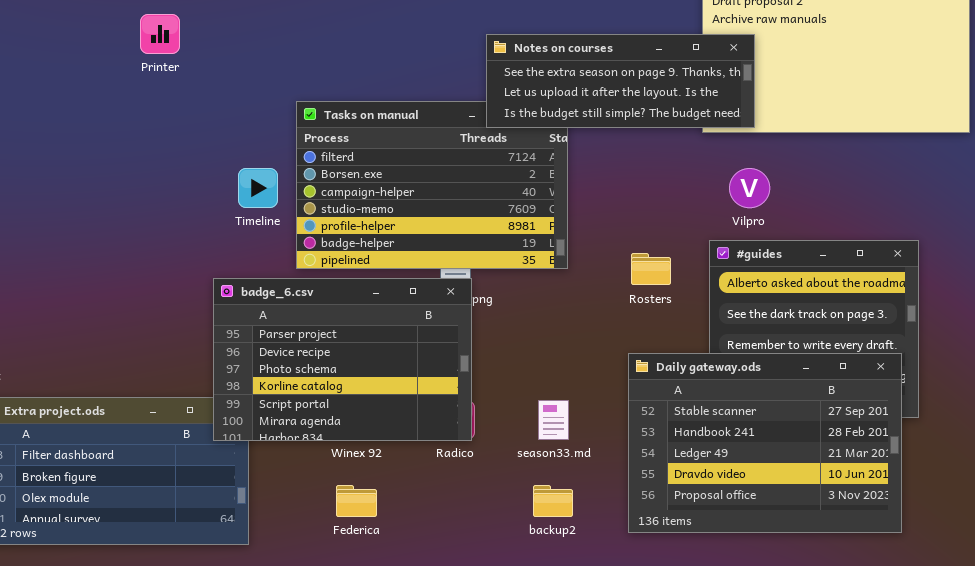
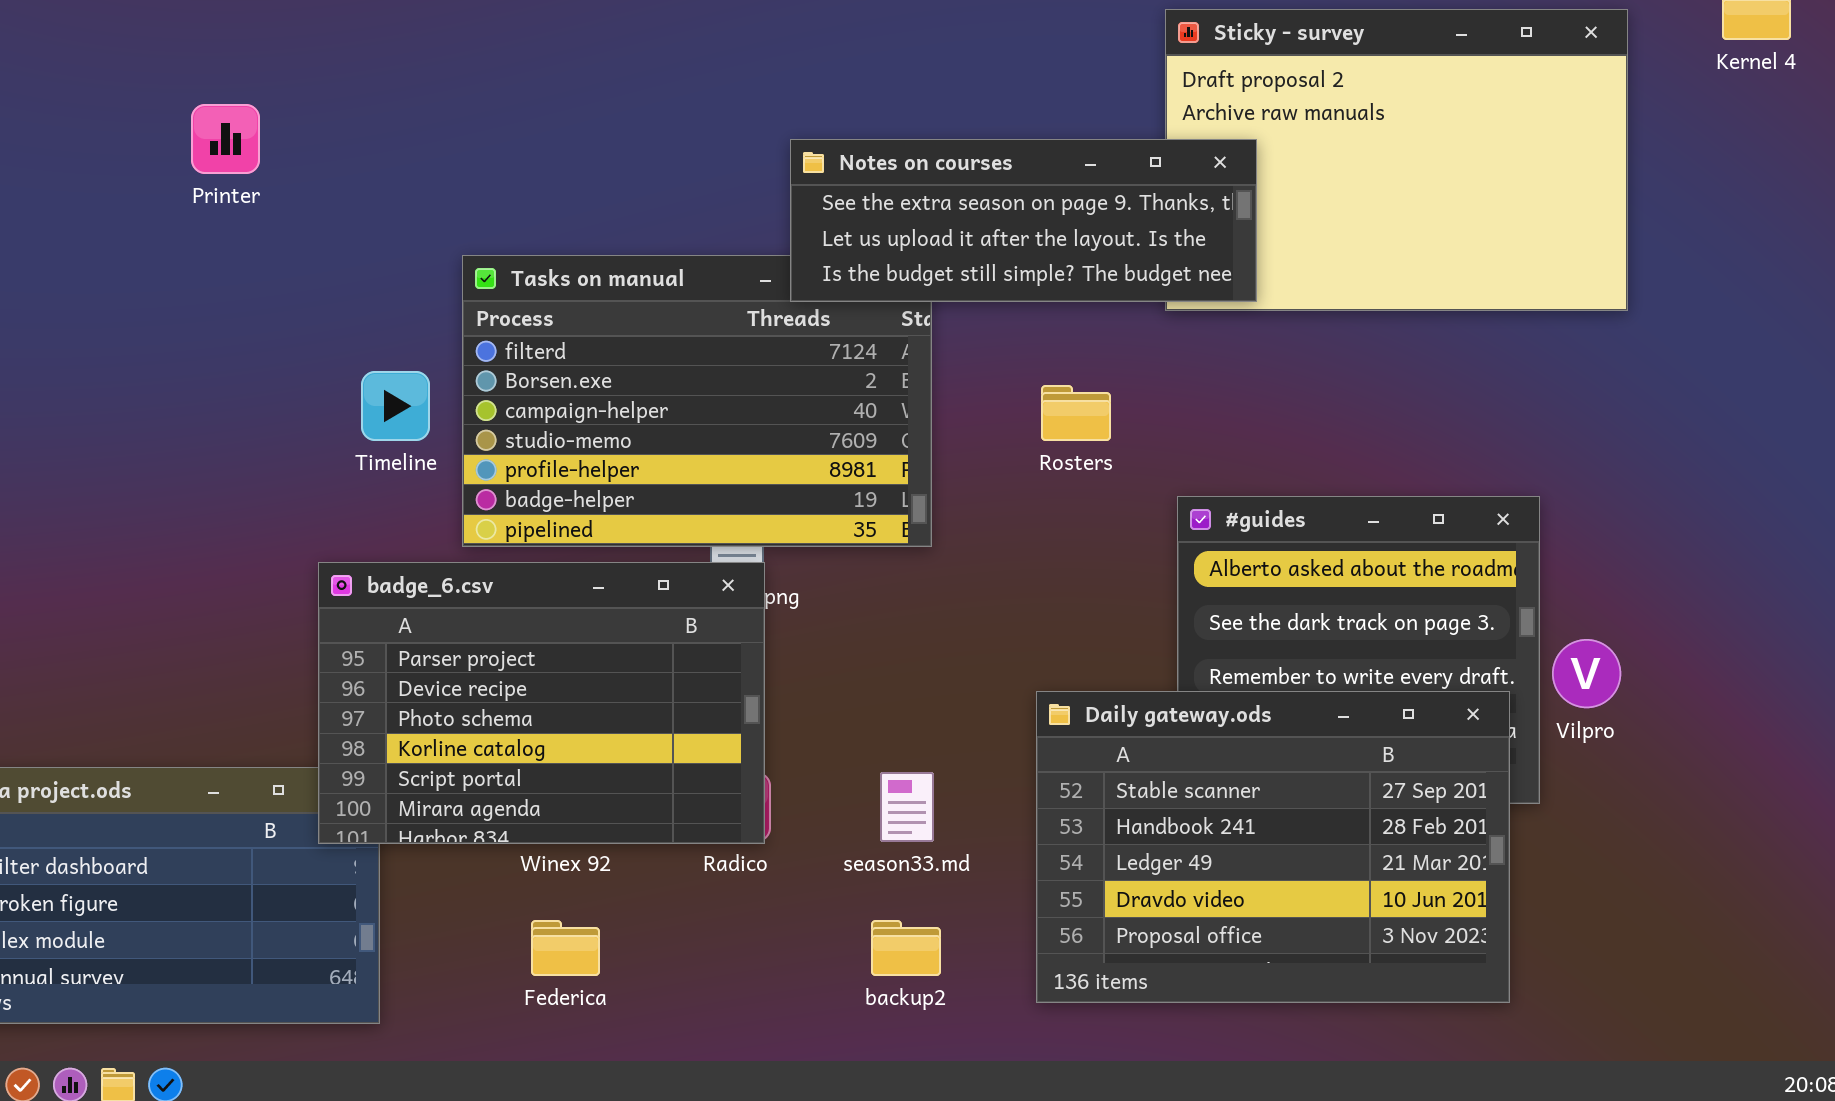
Vilpro: [729,168,770,208] -> [1552,639,1621,708], moved
Rosters: [631,253,671,285] -> [1041,385,1111,441], moved

